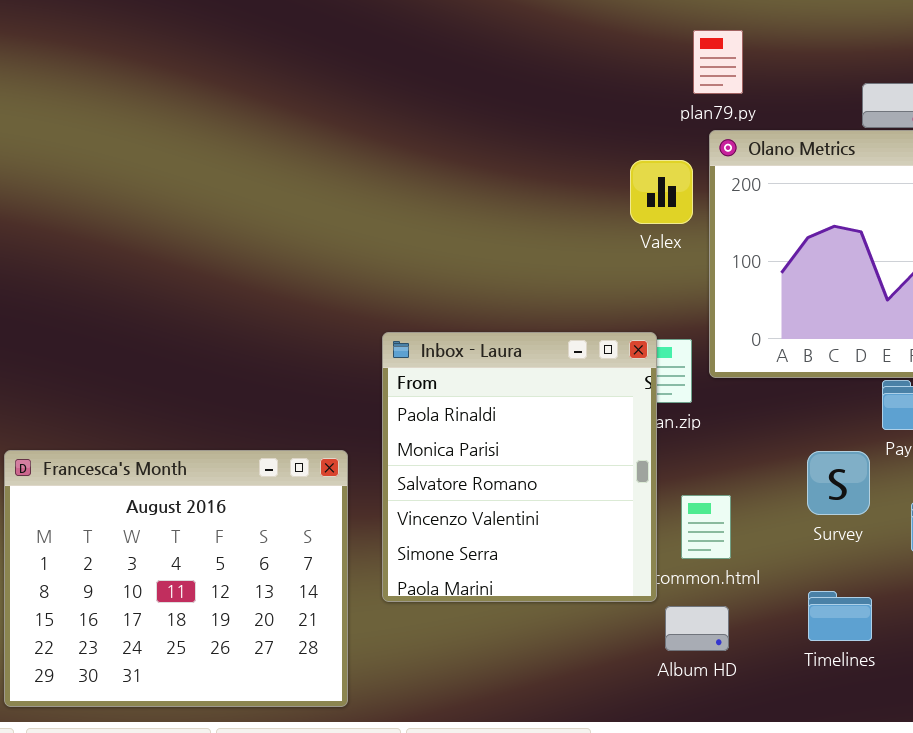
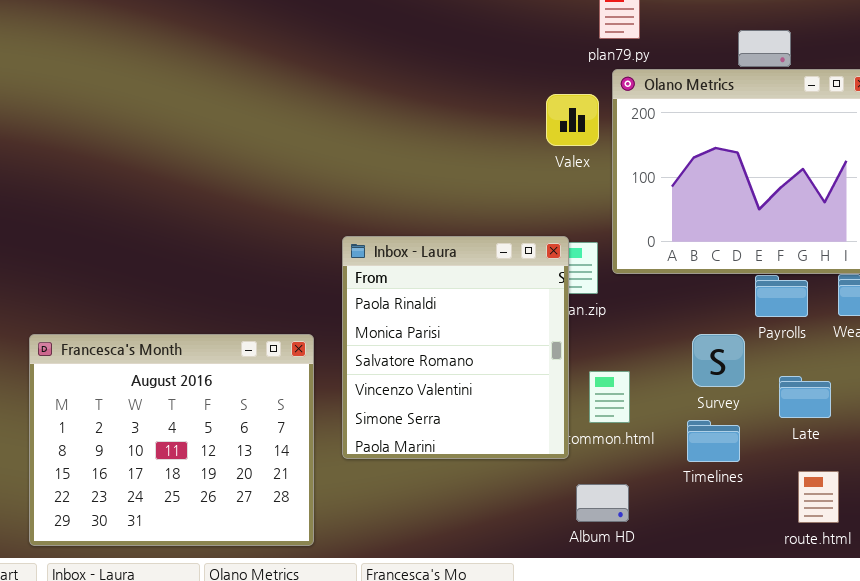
Timelines: [808,591,872,641] -> [687,420,740,462], moved
Album HD: [665,606,729,651] -> [576,484,629,522], moved

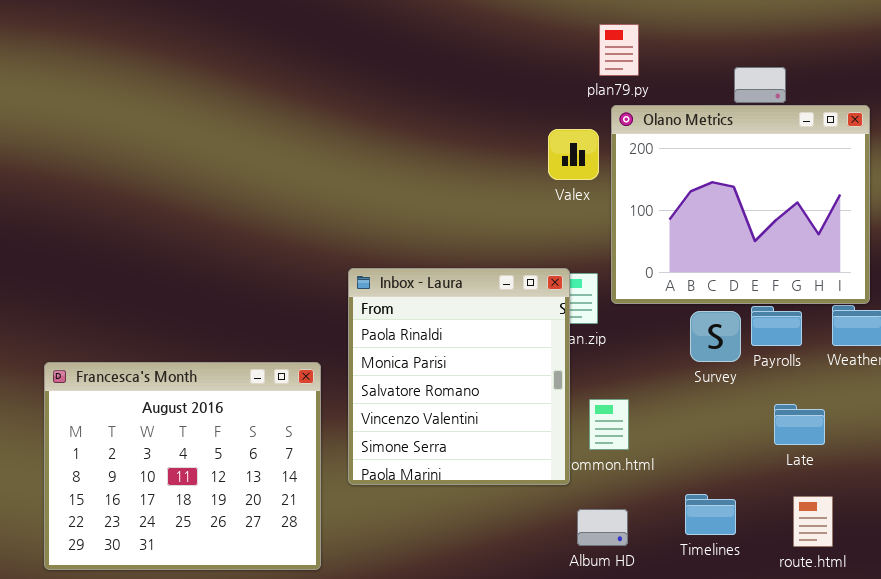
Survey: [692,334,745,387] -> [690,311,741,362], moved
Timelines: [687,420,740,462] -> [685,494,736,535], moved

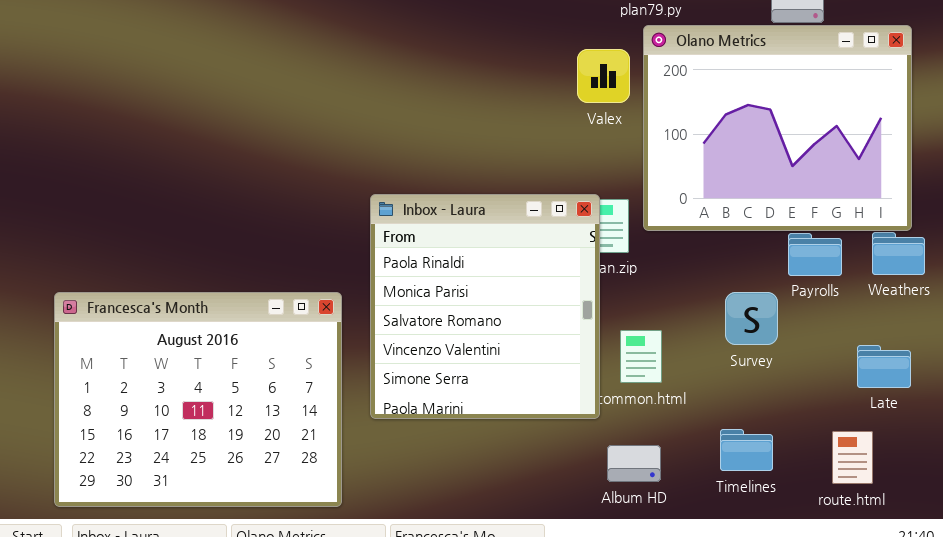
Survey: [690,311,741,362] -> [725,292,778,345], moved
Late: [774,404,825,445] -> [857,345,911,388], moved

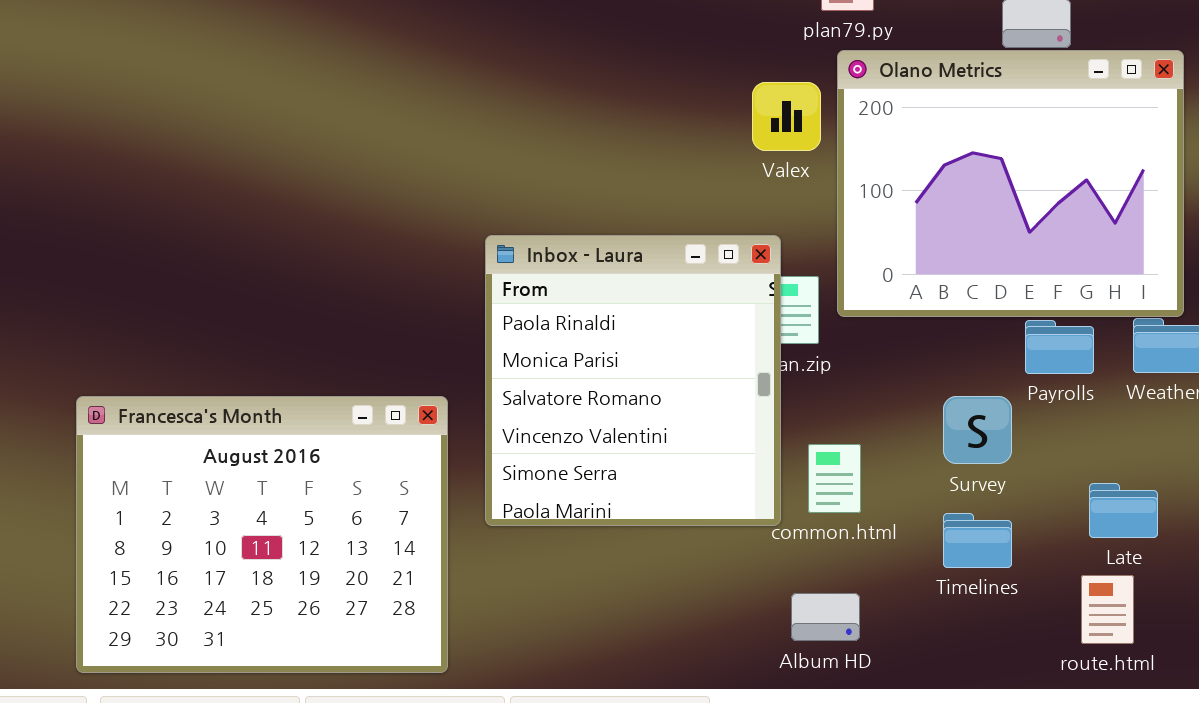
Inbox - Laura: [370,194,600,419] -> [485,235,781,526], moved
Late: [857,345,911,388] -> [1089,483,1158,538], moved
Timelines: [720,429,773,471] -> [943,513,1012,568], moved

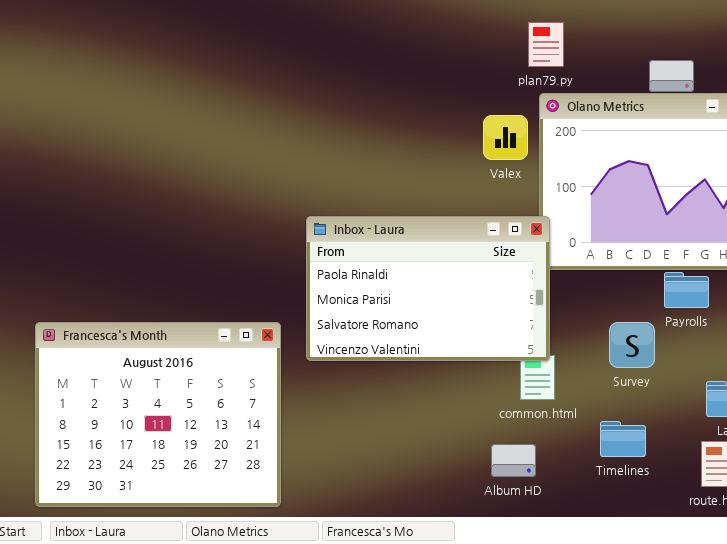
Inbox - Laura: [485,235,781,526] -> [306,216,550,361], resized
Timelines: [943,513,1012,568] -> [600,421,646,457], moved
Album HD: [791,593,860,641] -> [491,444,536,477], moved

